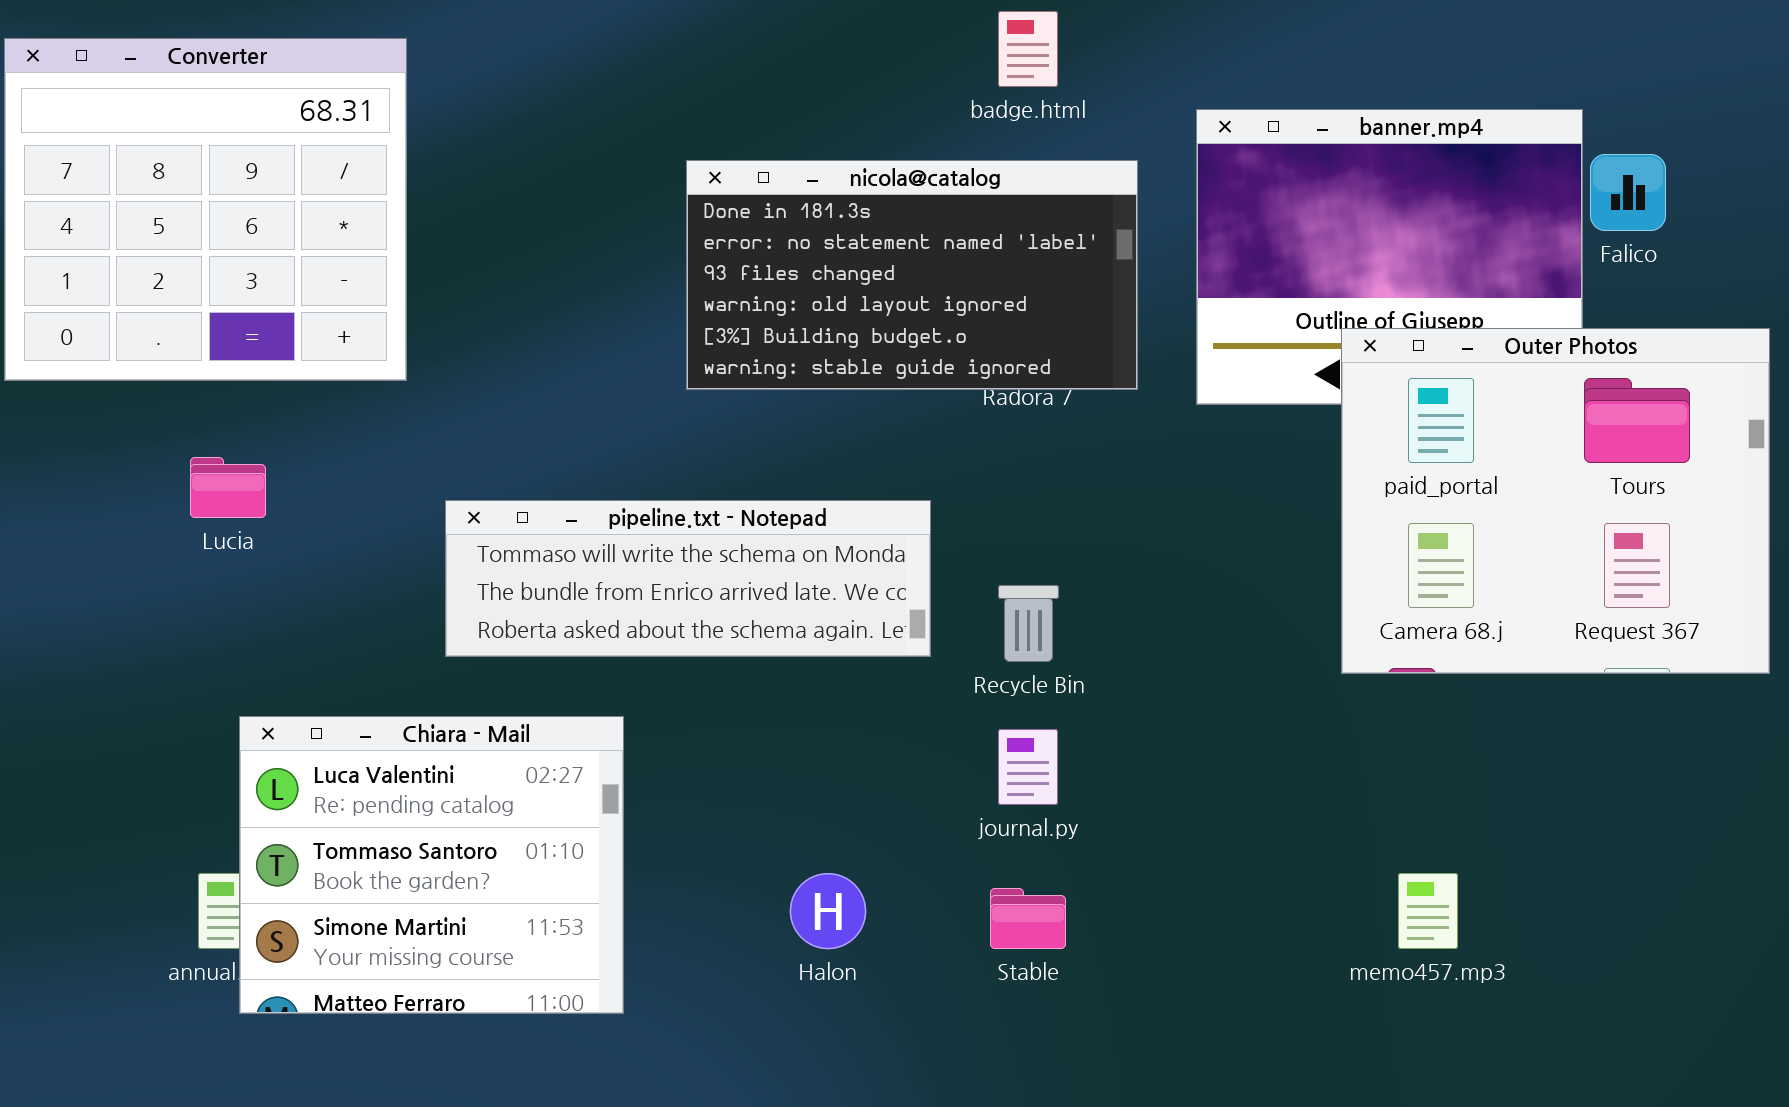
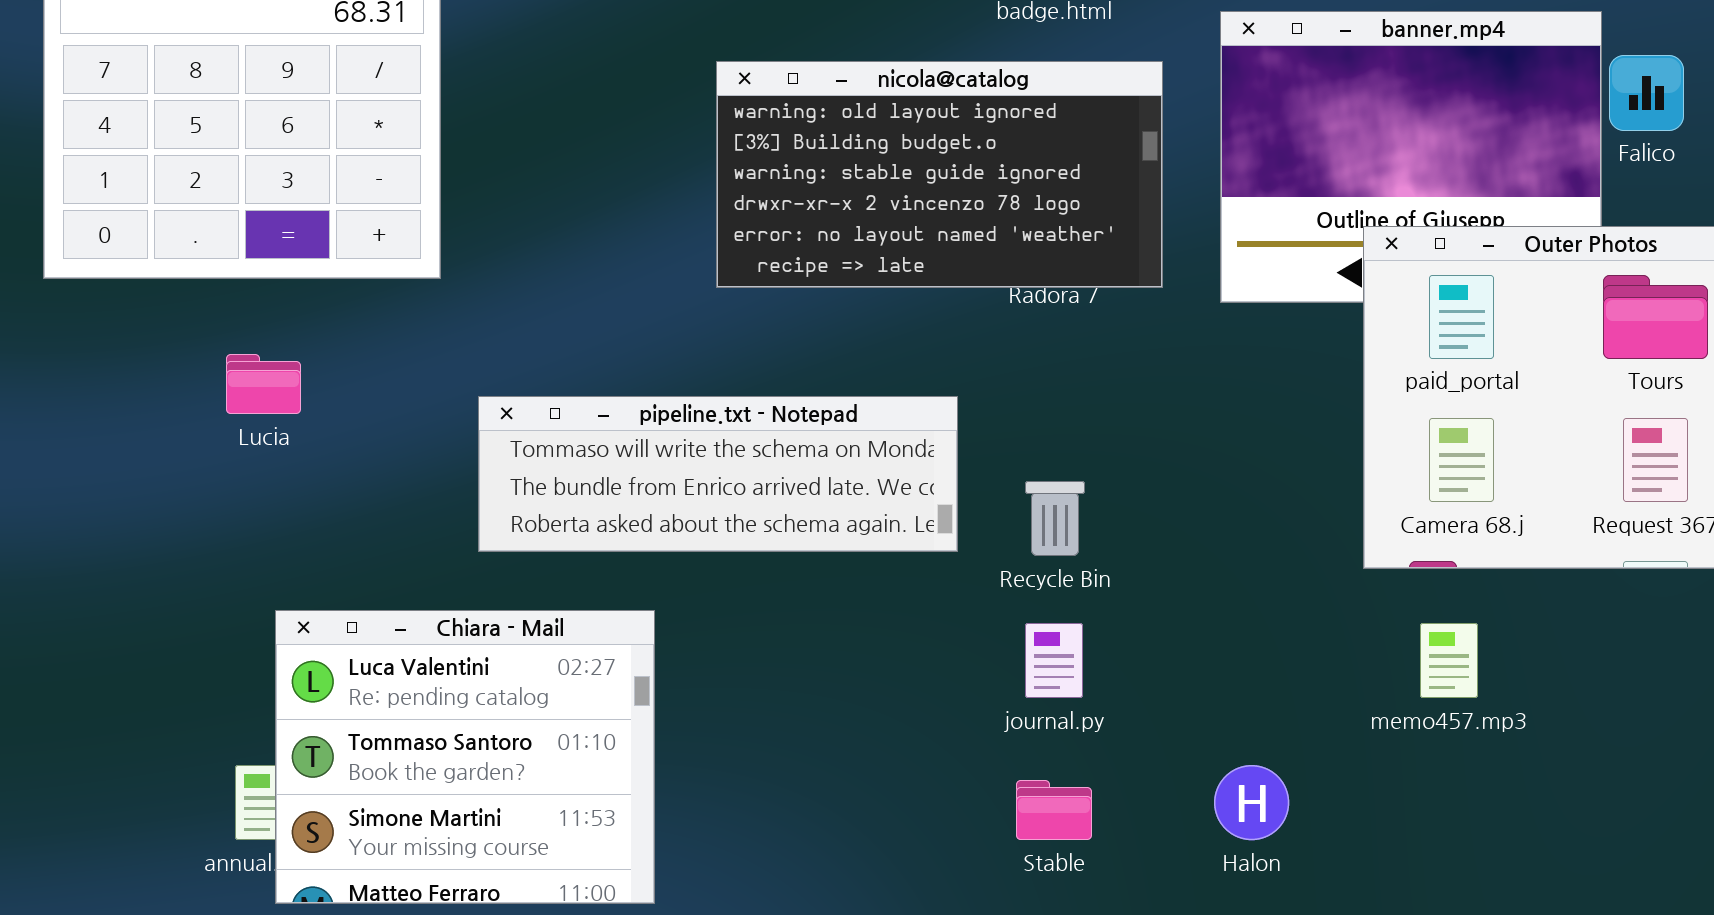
nicola@catalog: [686,160,1138,390] -> [716,61,1163,288], scrolled down 3 rows
Halon: [790,873,866,949] -> [1214,765,1289,840], moved
memo457.mp3: [1398,873,1458,949] -> [1420,623,1478,698], moved

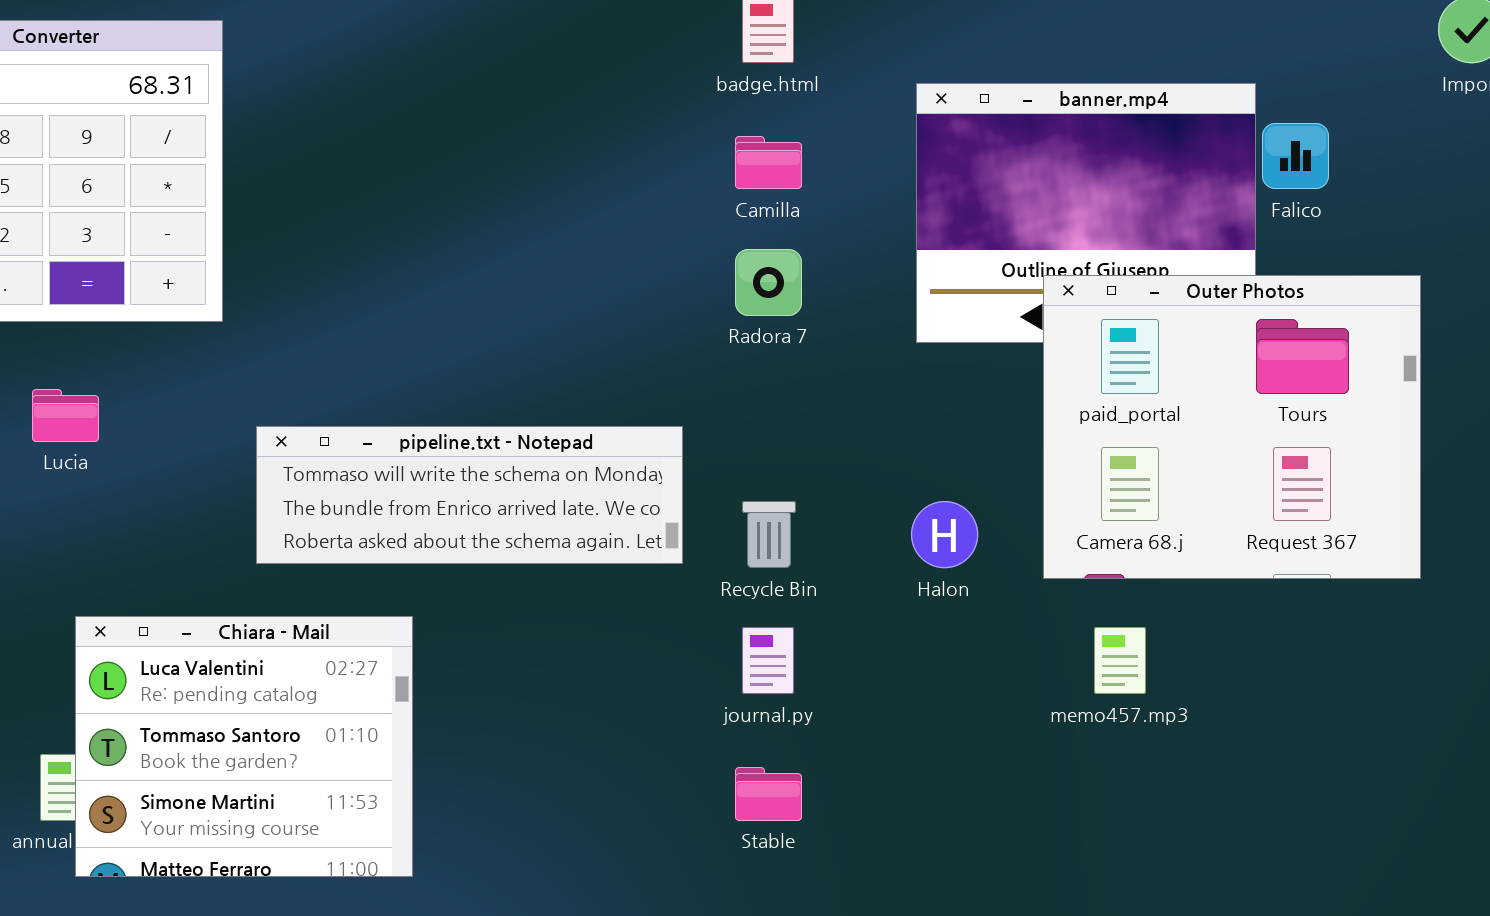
nicola@catalog: [716,61,1163,288] -> none, closed
Halon: [1214,765,1289,840] -> [911,501,978,568], moved

